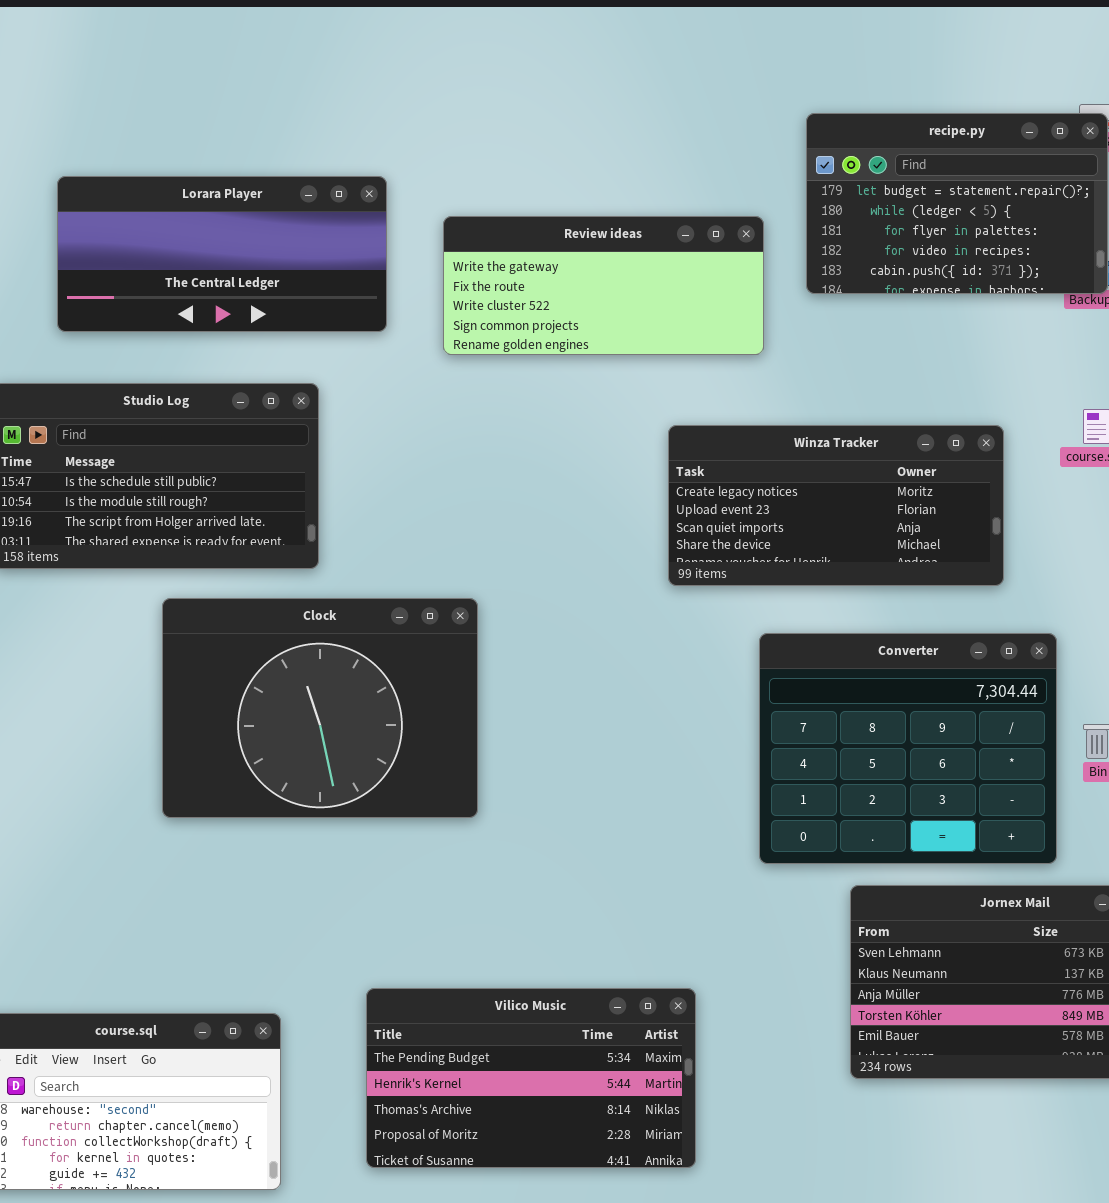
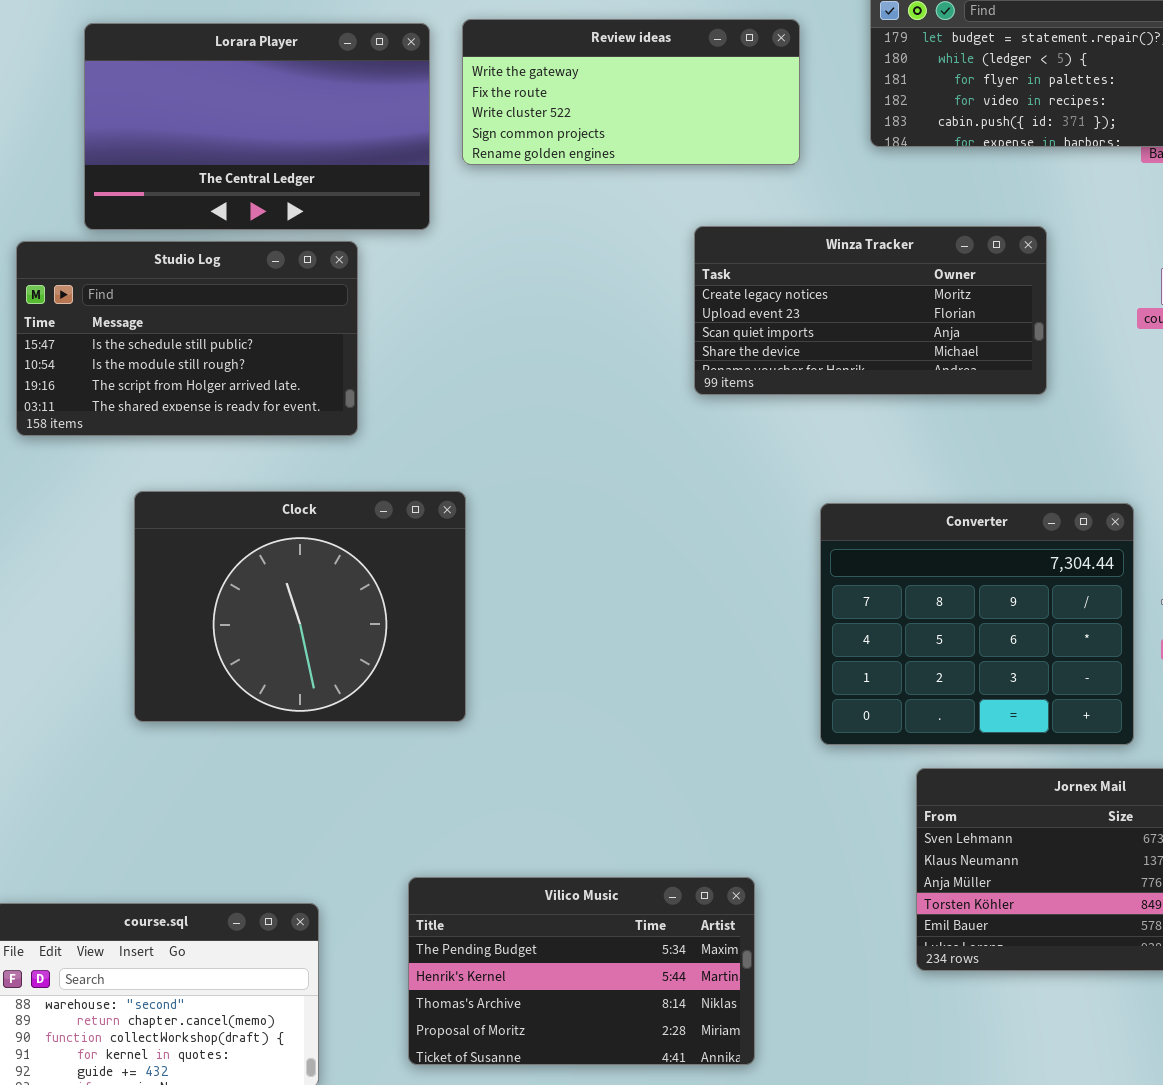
Lorara Player: [57,176,387,332] -> [84,23,430,230], resized
Review ideas: [443,216,764,355] -> [462,19,800,165], moved
Winza Tracker: [668,425,1004,586] -> [694,226,1047,395], moved
Clock: [162,598,478,818] -> [134,491,466,722], moved

